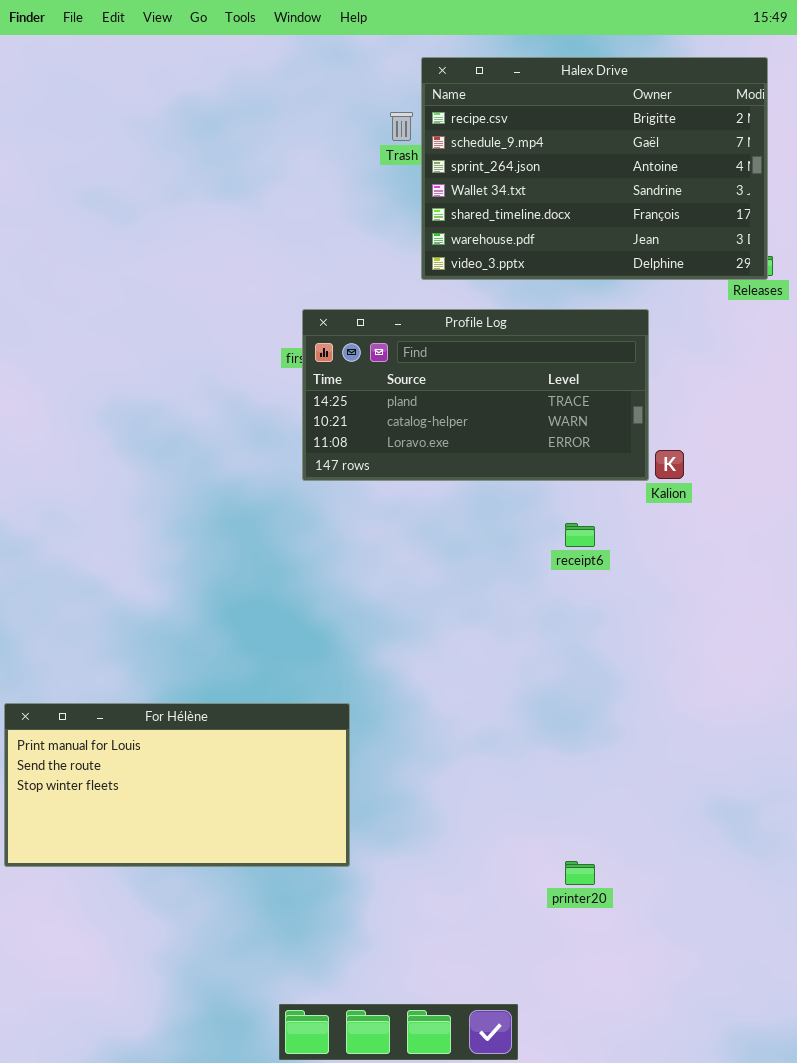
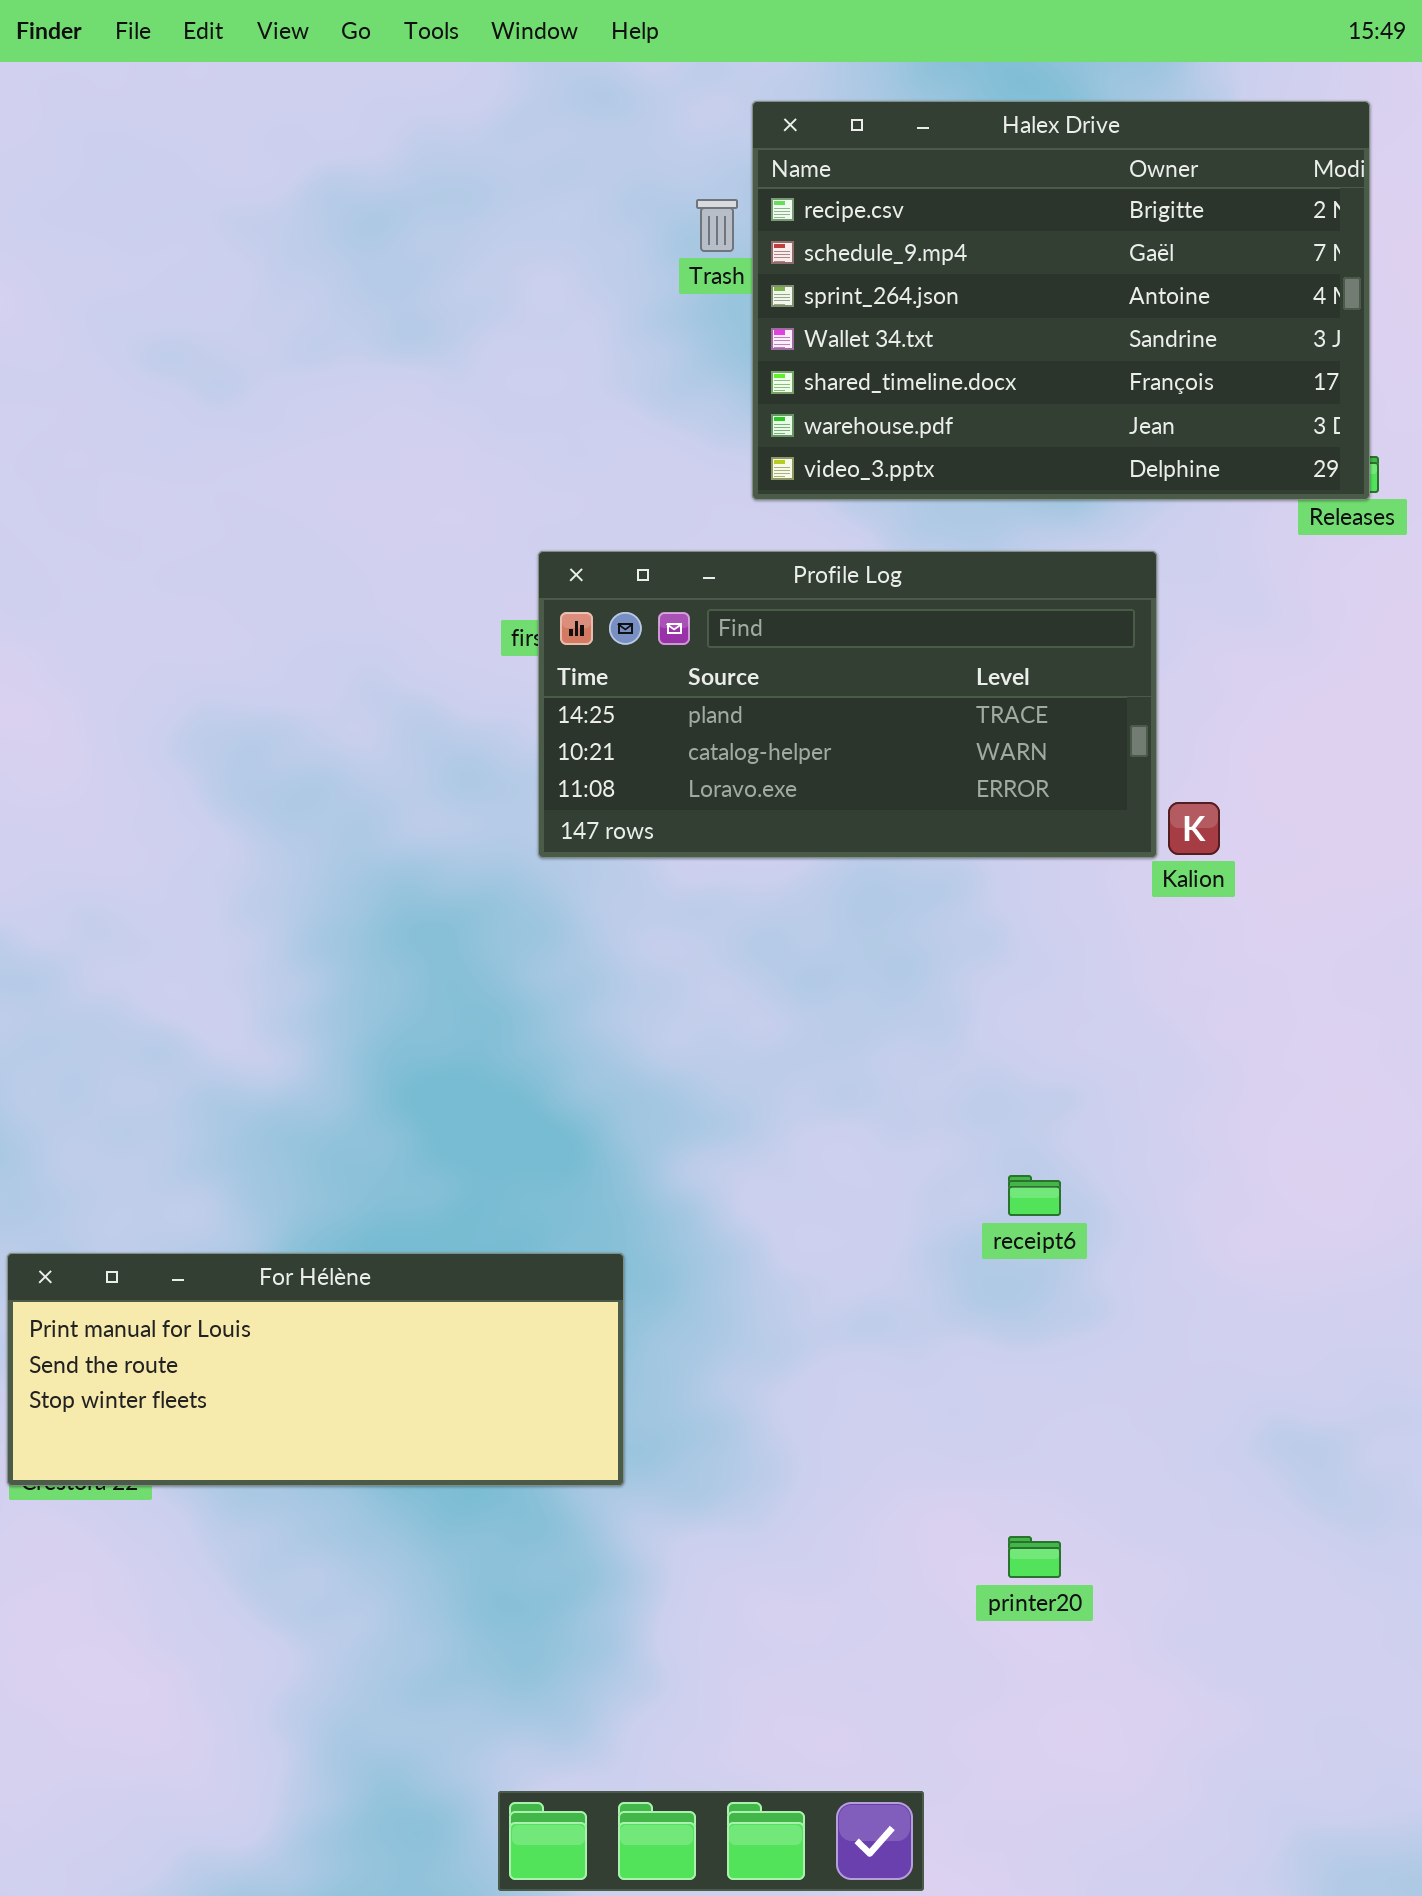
receipt6: [565,523,595,547] -> [1008,1175,1061,1216], moved
For Hélène: [4,703,350,867] -> [7,1253,624,1486], resized

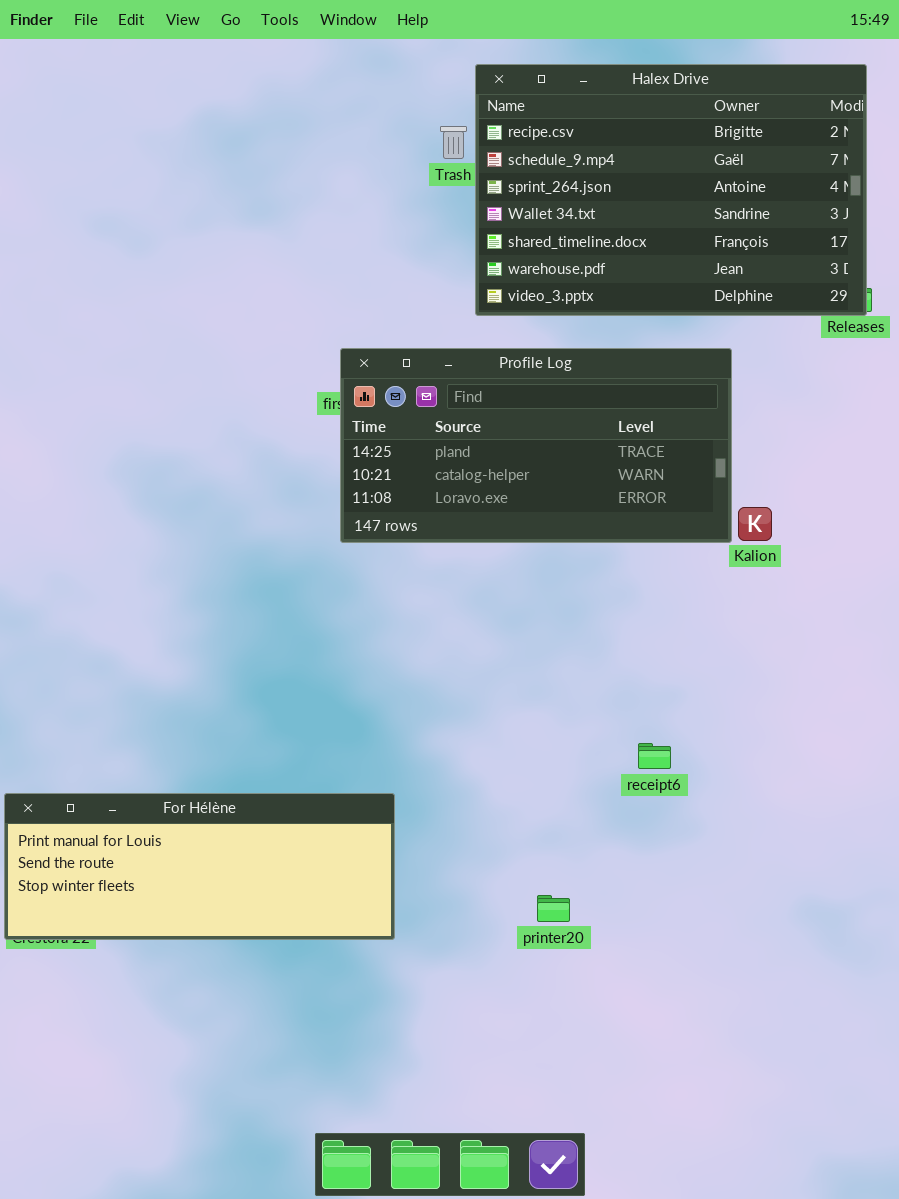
printer20: [1008,1536,1061,1578] -> [537,895,570,922], moved

